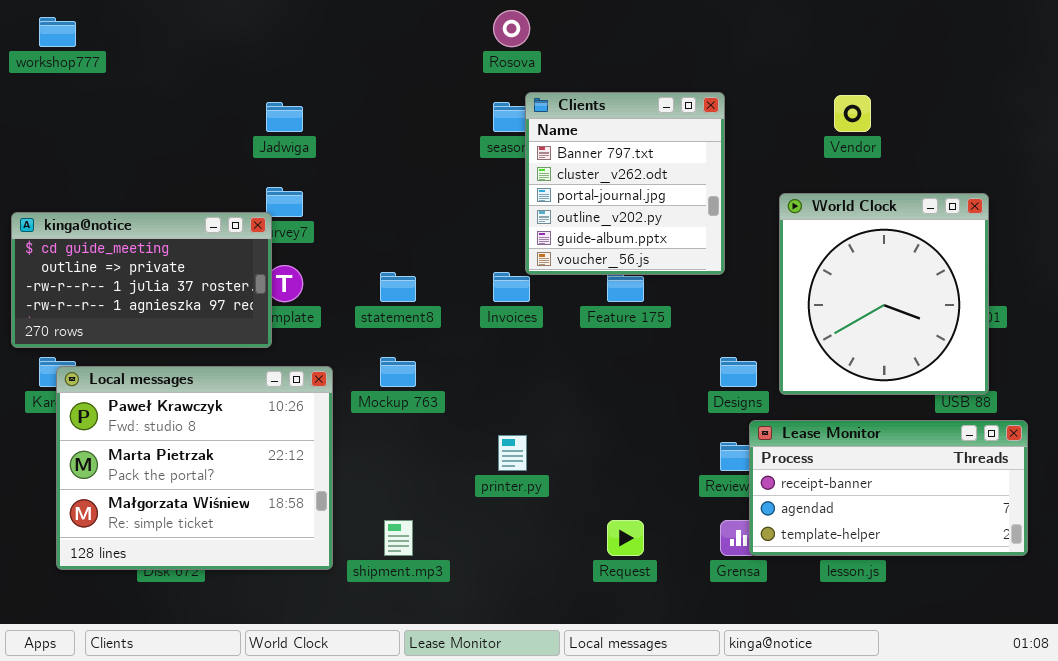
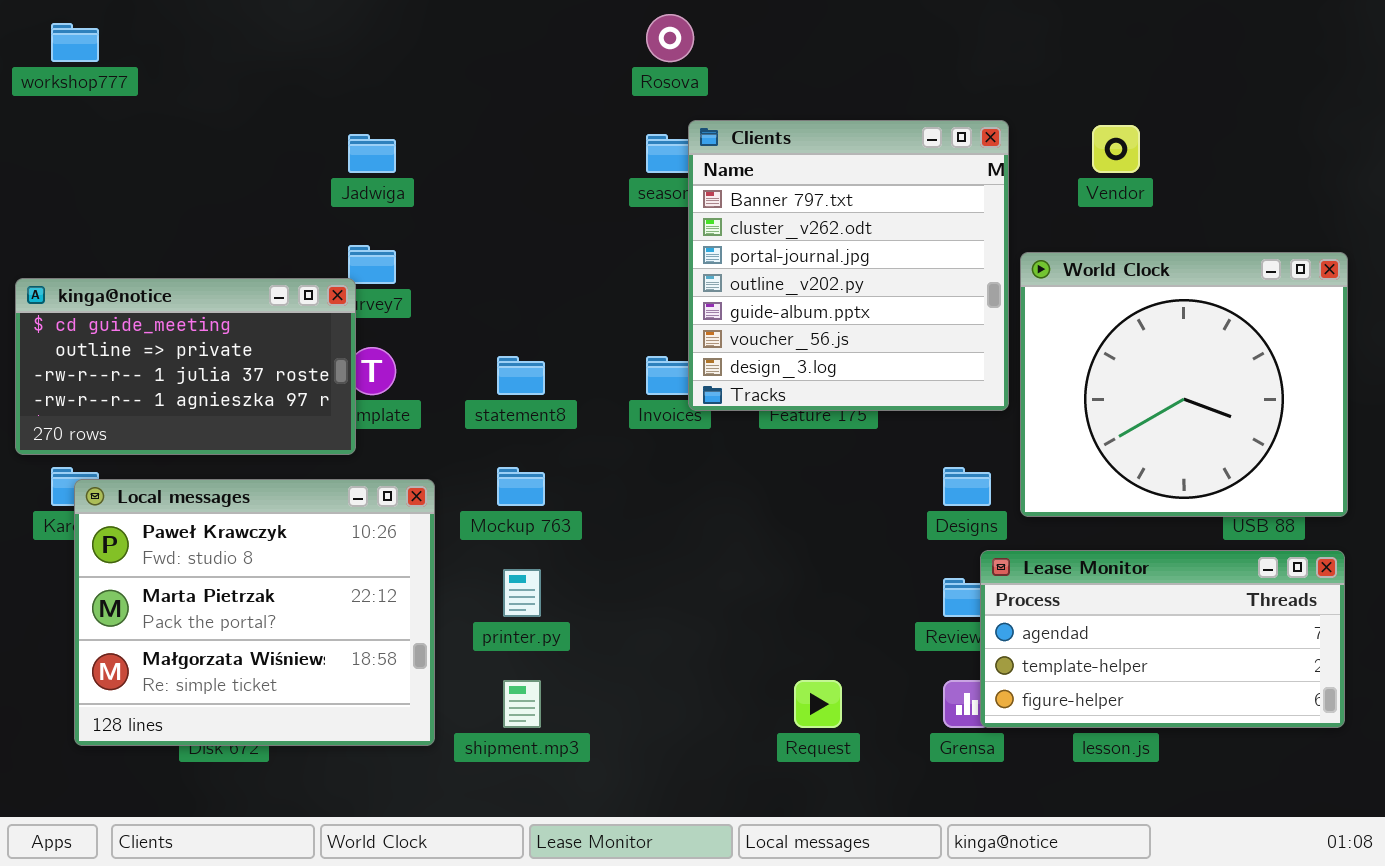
Clients: [525,92,725,275] -> [688,120,1009,411], resized
World Clock: [779,193,989,395] -> [1020,252,1348,517], resized
Lease Monitor: [749,420,1028,556] -> [980,550,1345,728], scrolled down 1 row
printer.py: [498,435,527,471] -> [503,569,541,617], moved

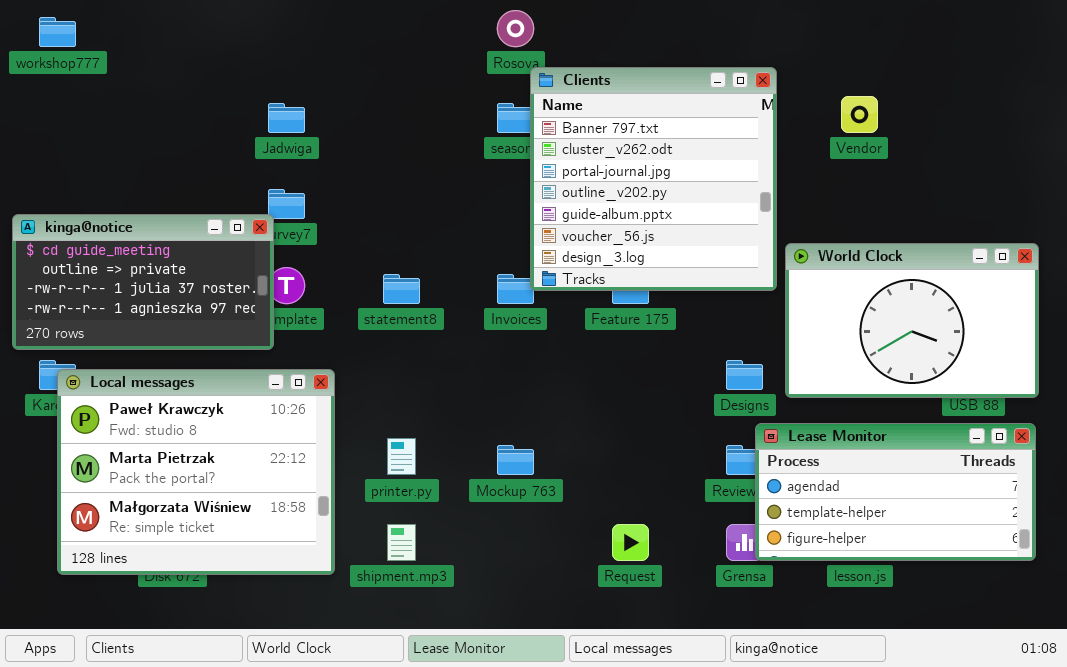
Clients: [688,120,1009,411] -> [530,67,777,291], moved
World Clock: [1020,252,1348,517] -> [785,243,1039,398], resized
Mockup 763: [497,467,545,506] -> [497,445,534,475], moved

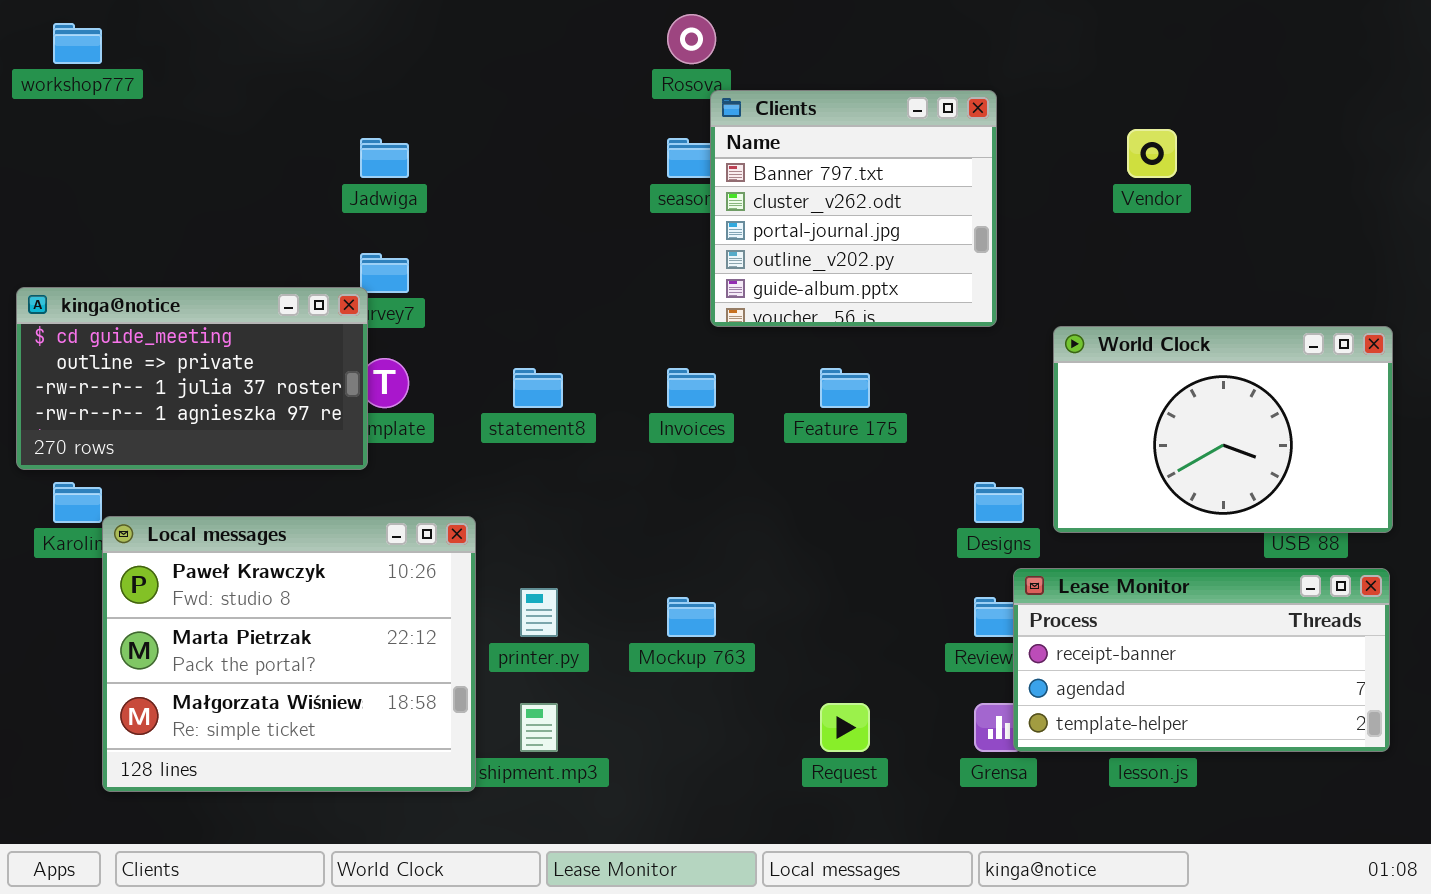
Clients: [530,67,777,291] -> [710,90,997,327], resized
Local messages: [57,369,335,575] -> [102,516,476,792], moved
Lease Monitor: [755,423,1036,561] -> [1013,568,1390,752], scrolled up 1 row

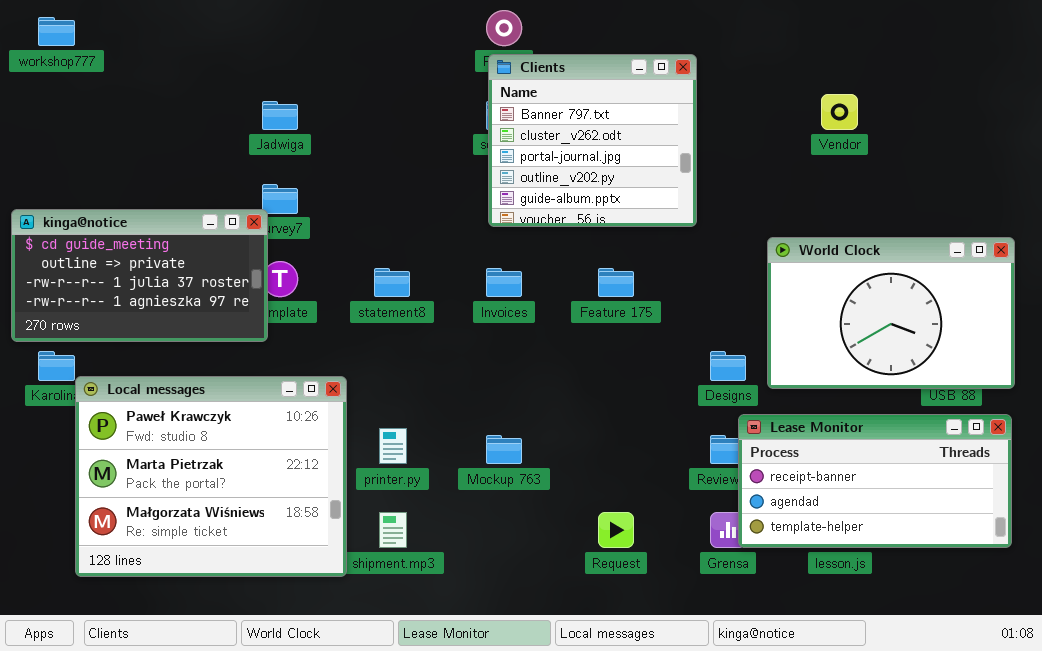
Clients: [710,90,997,327] -> [488,54,697,227], moved

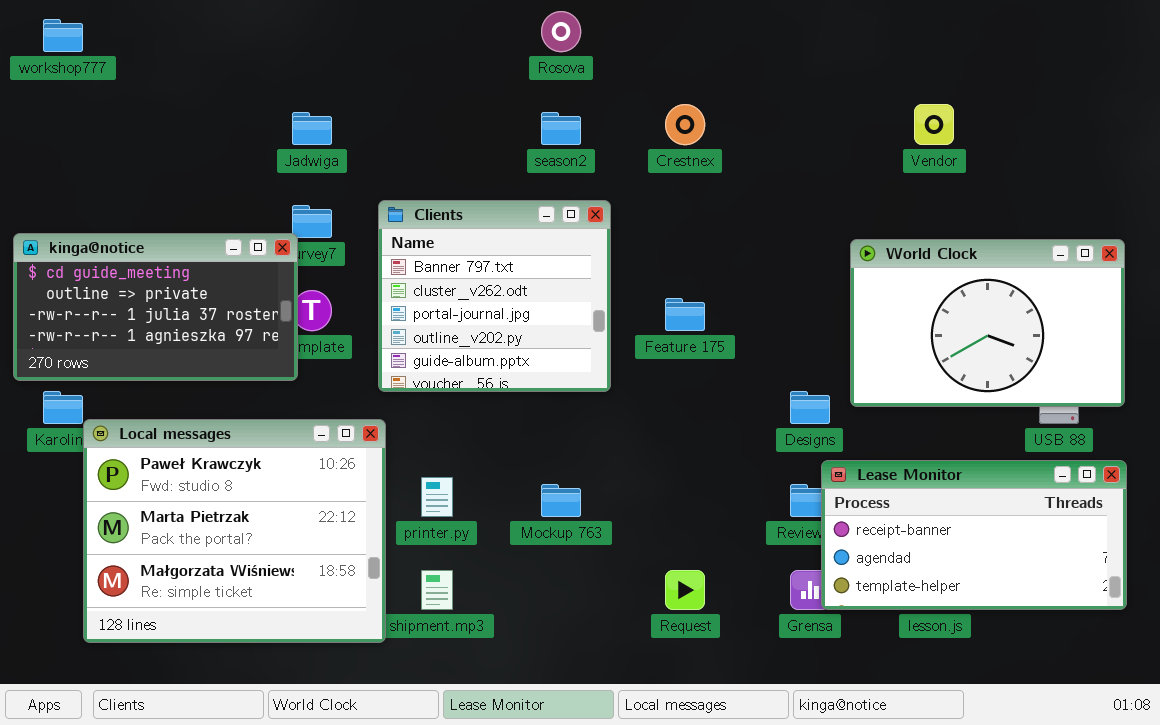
Clients: [488,54,697,227] -> [378,200,611,392], moved
World Clock: [767,237,1015,389] -> [850,239,1125,407], moved

